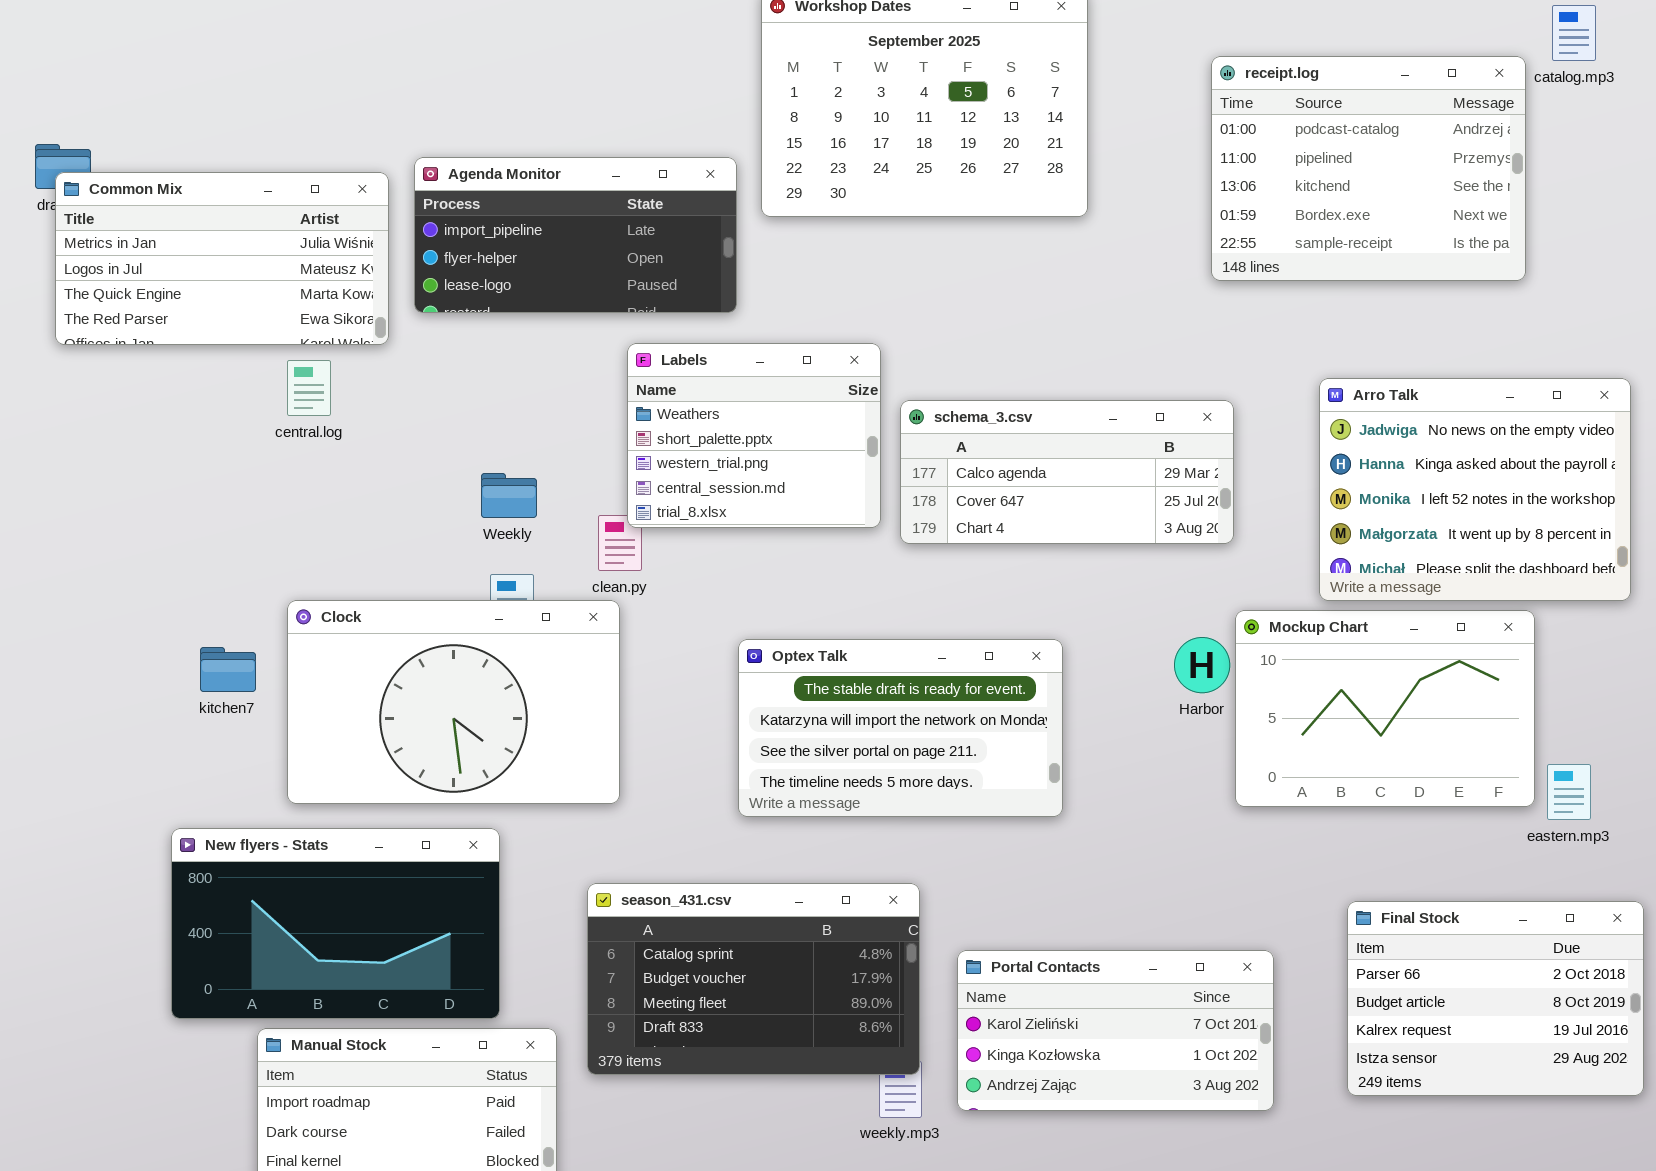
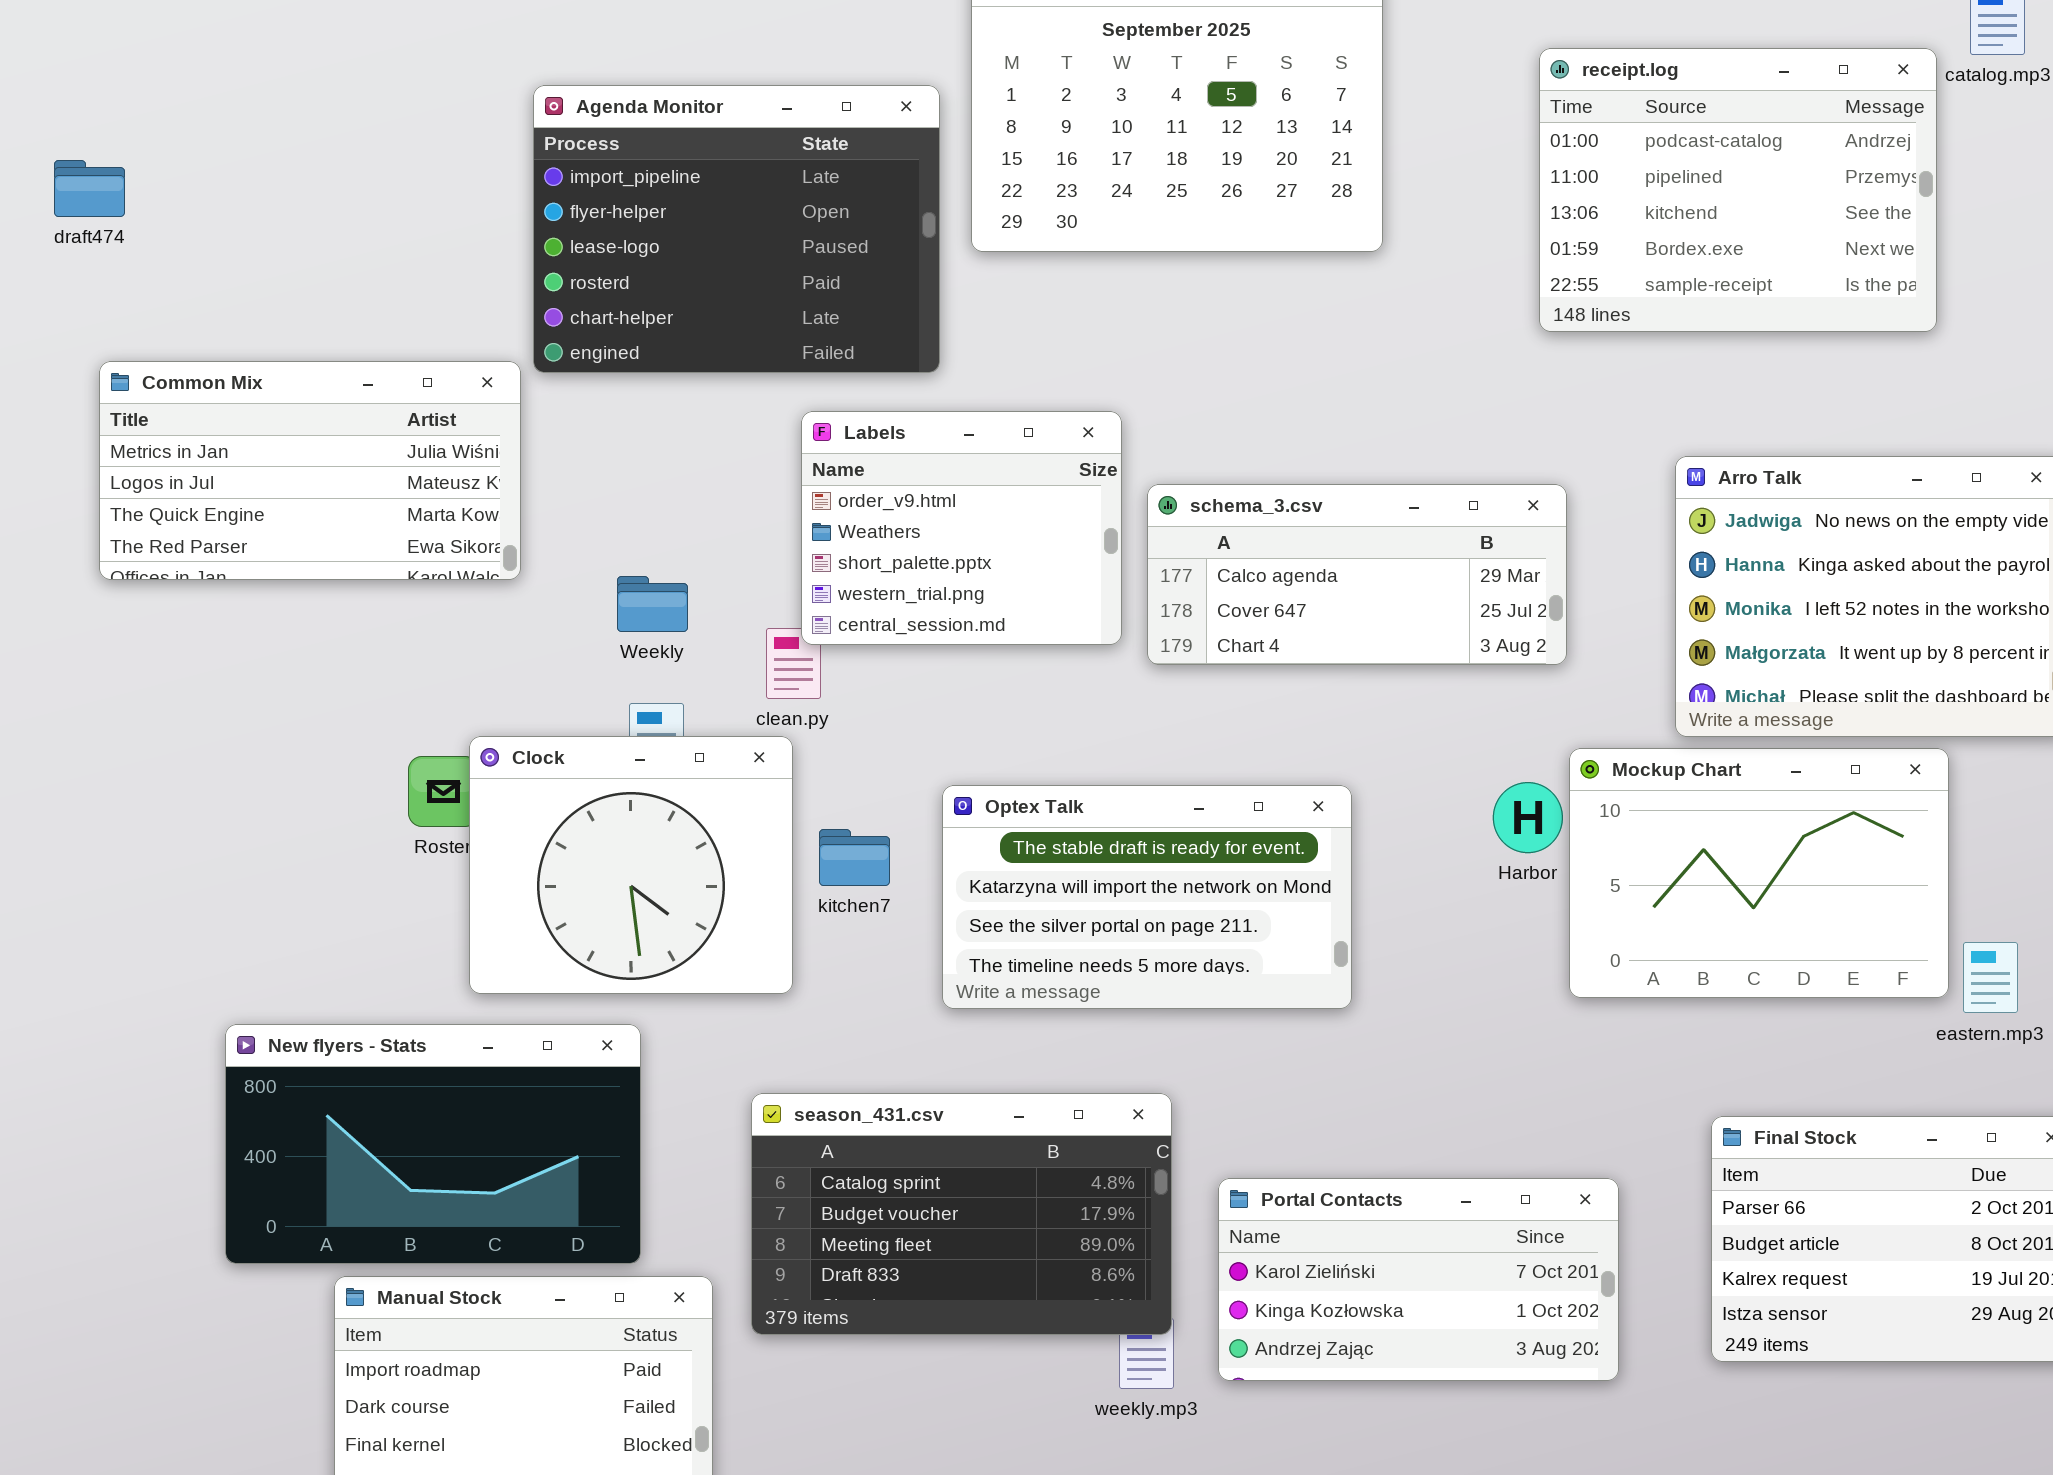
Agenda Monitor: [414,157,737,313] -> [533,85,940,373], resized
Common Mix: [55,172,389,345] -> [99,361,521,580], moved
Labels: [627,343,881,528] -> [801,411,1122,645], scrolled up 1 row
Clock: [287,600,620,804] -> [469,736,793,994], resized
kitchen7: [200,647,256,692] -> [819,829,890,886], moved

